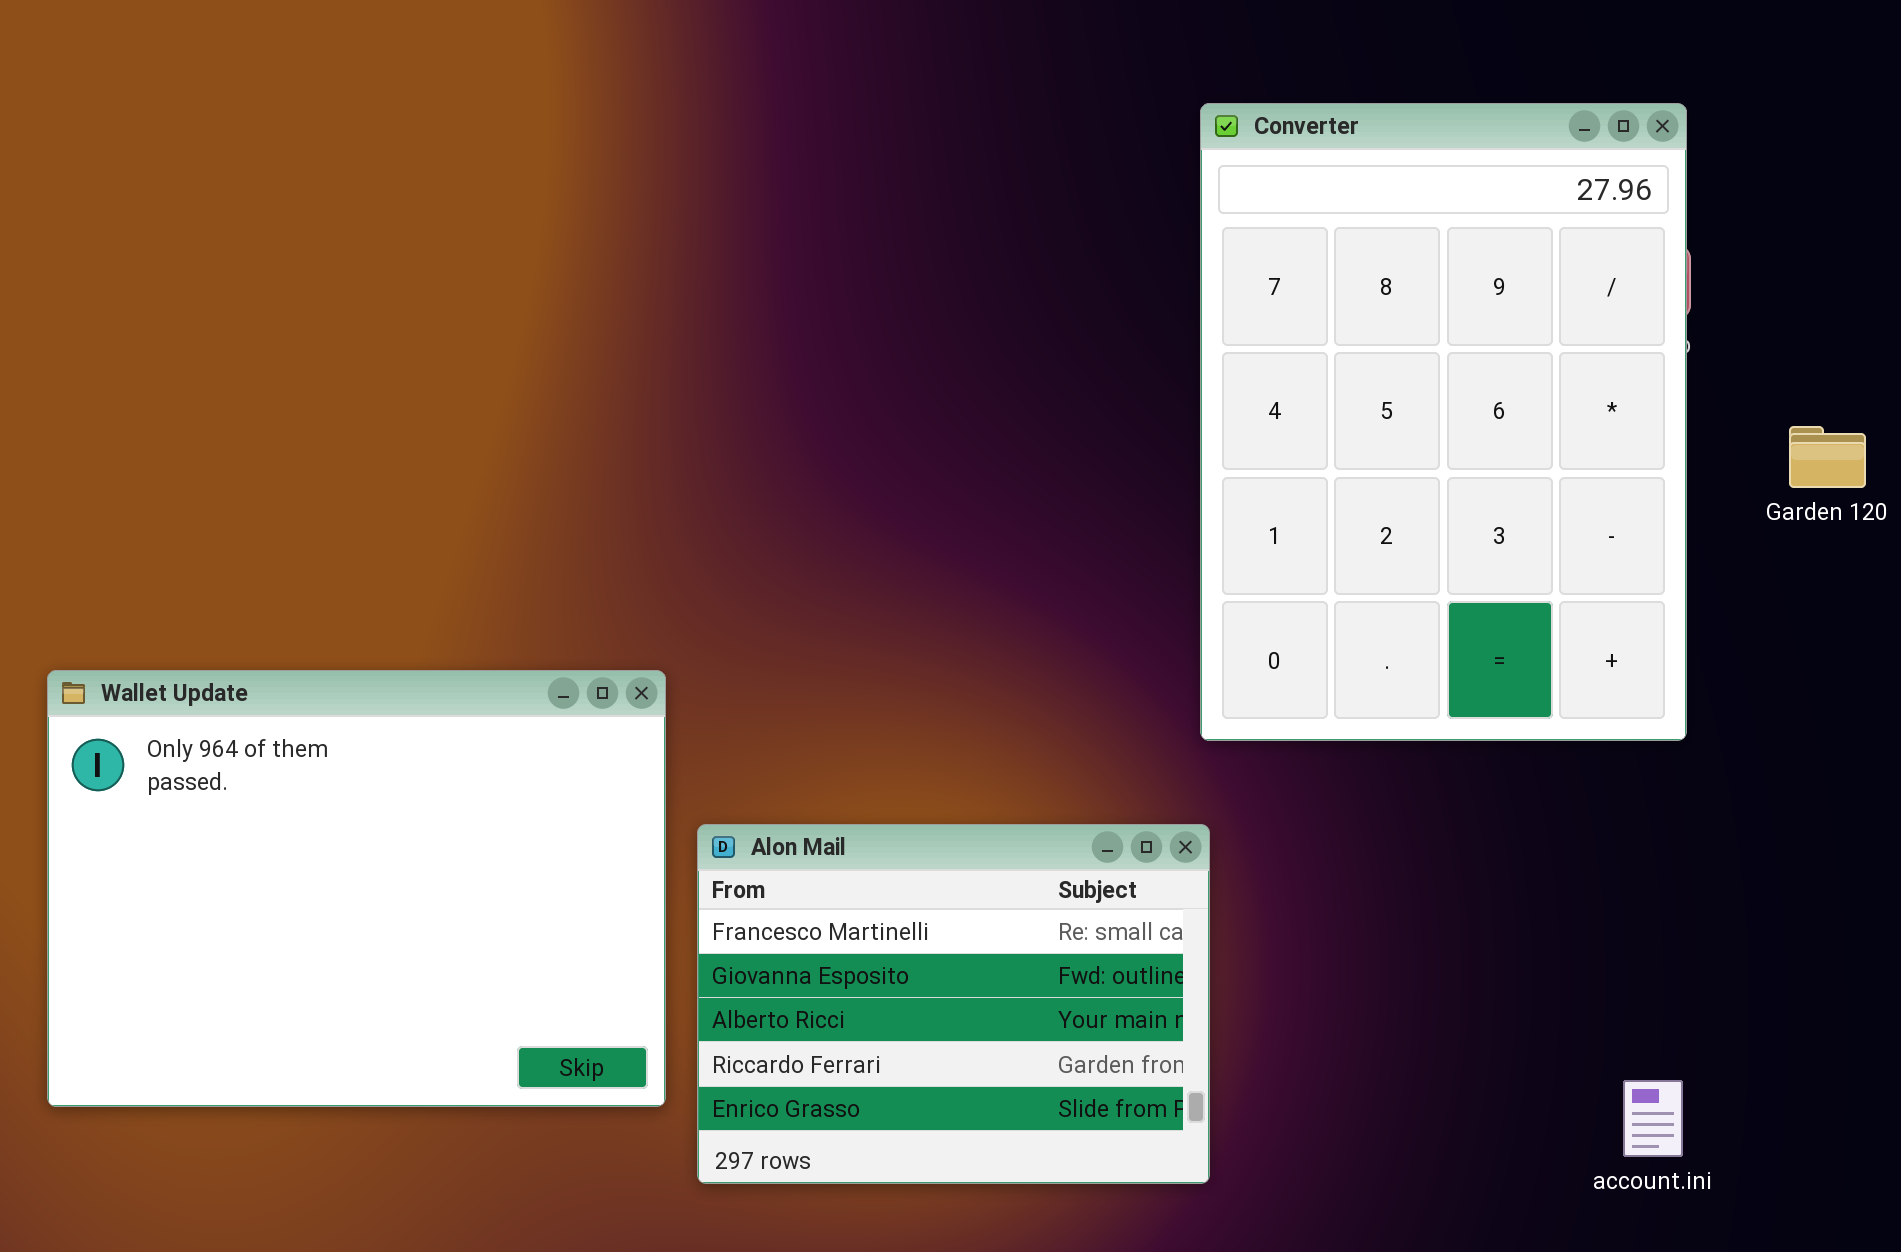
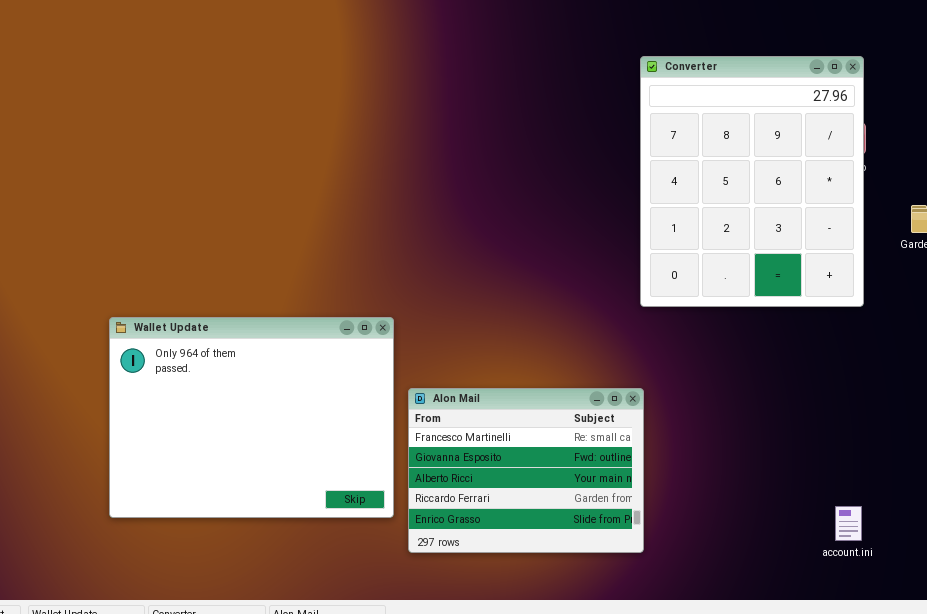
Converter: [1200,103,1687,741] -> [640,56,864,307], resized

